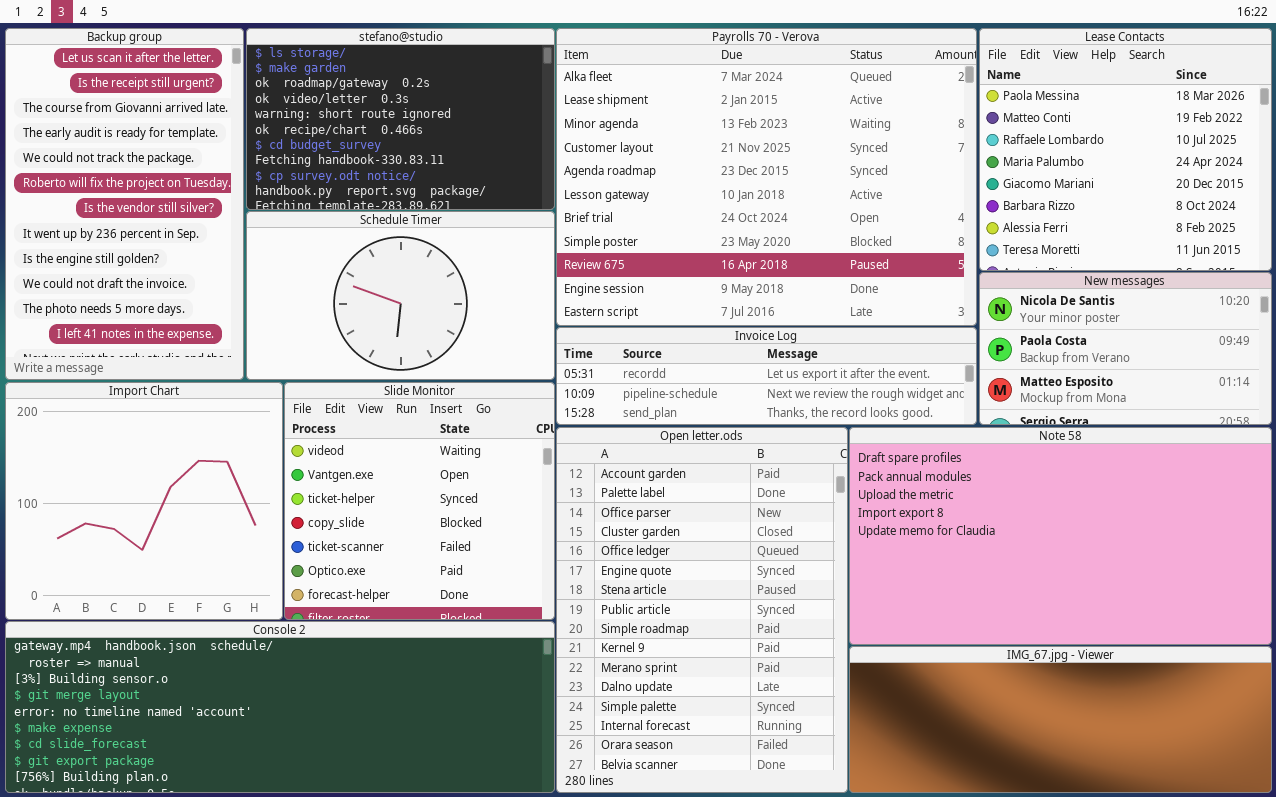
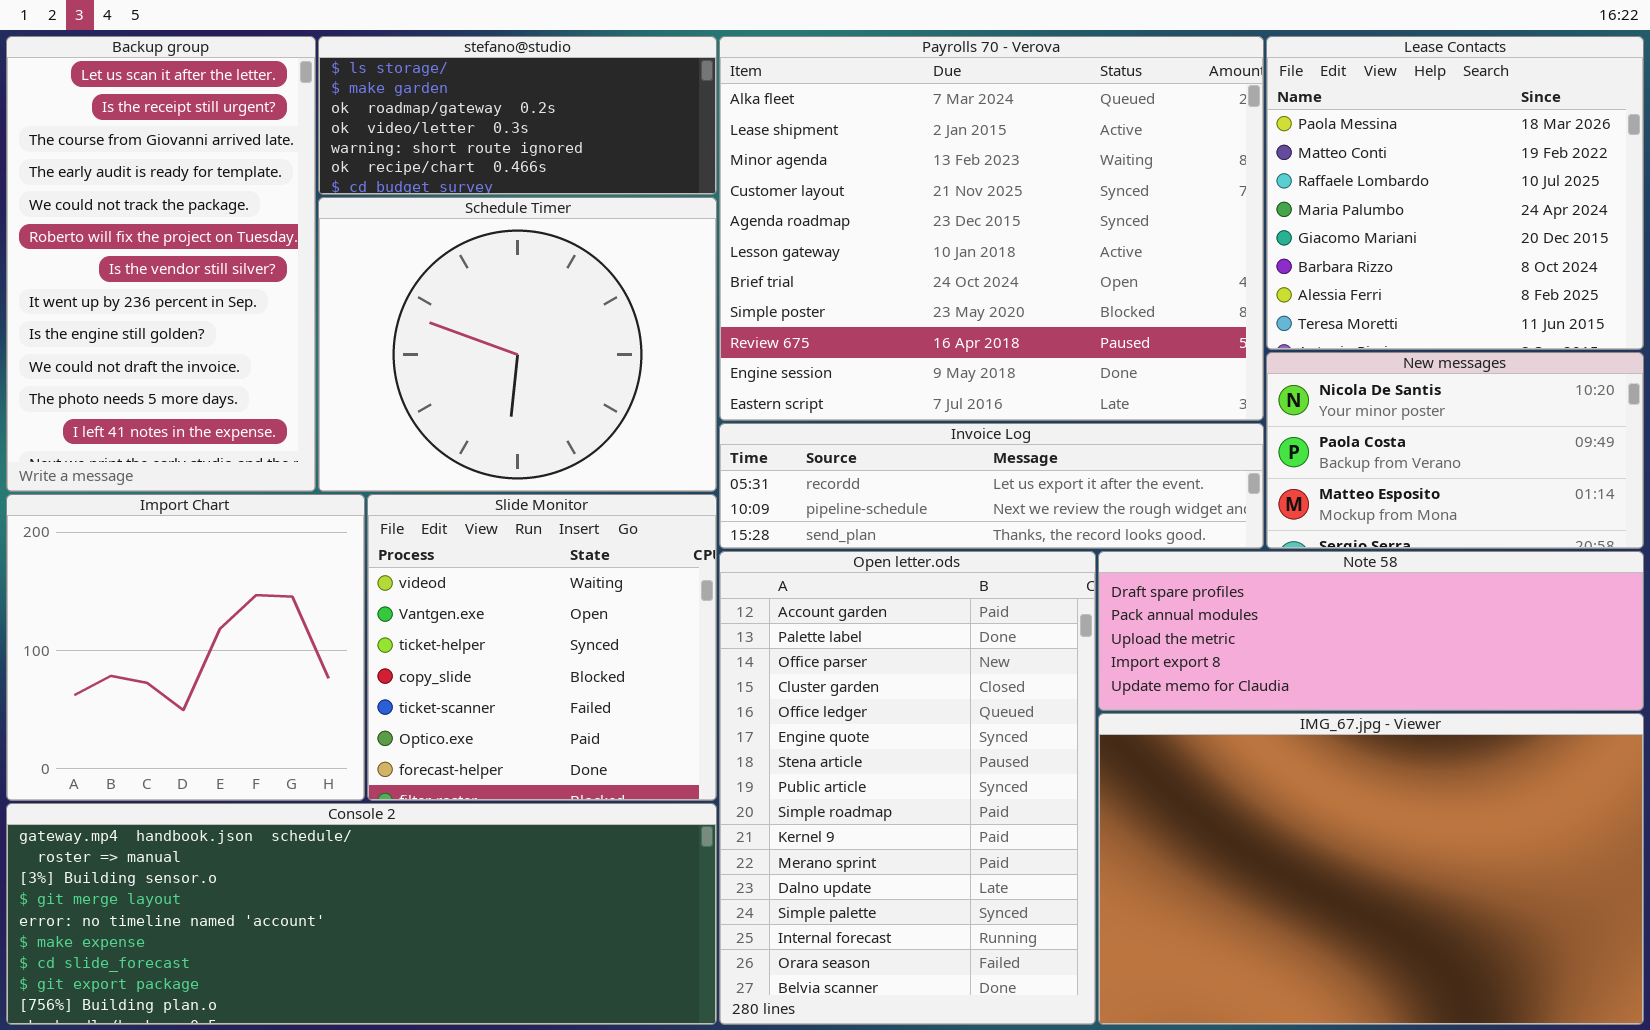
stefano@studio: [246,28,555,210] -> [318,36,717,195], resized
Schedule Timer: [246,211,555,380] -> [318,197,717,492], resized
Note 58: [849,427,1272,645] -> [1098,551,1644,711], resized
IMG_67.jpg - Viewer: [849,646,1272,793] -> [1098,713,1644,1025], resized

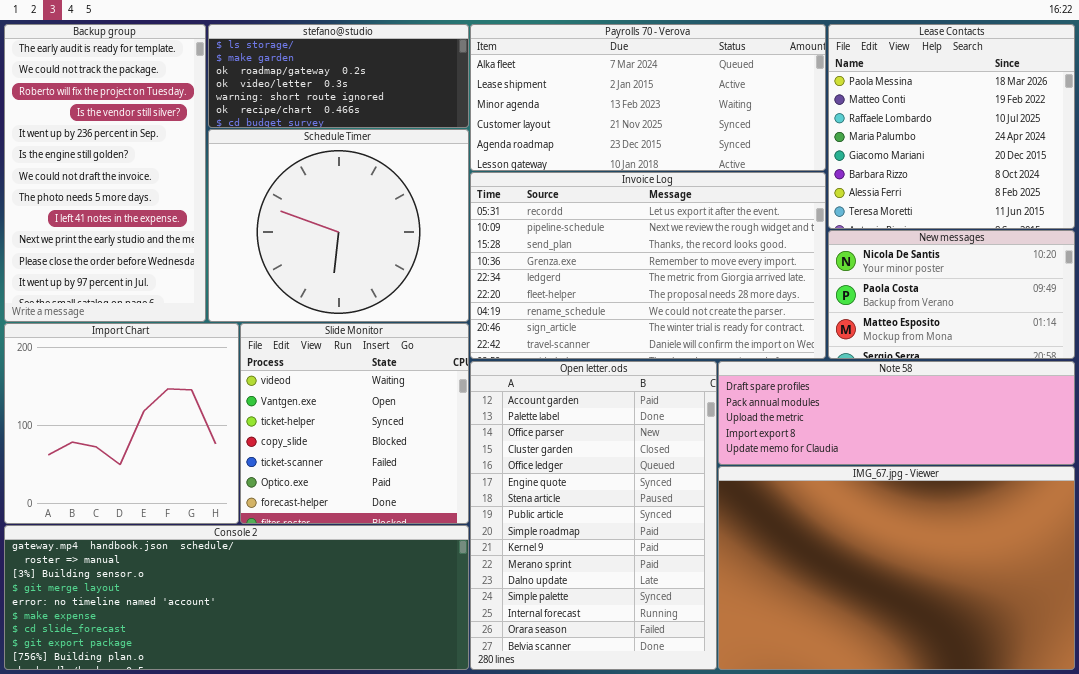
Backup group: [6,36,316,492] -> [4,24,206,322], scrolled down 3 rows
Payrolls 70 - Verova: [719,36,1264,421] -> [470,24,826,171], resized
Invoice Log: [719,423,1264,549] -> [470,172,826,359], resized

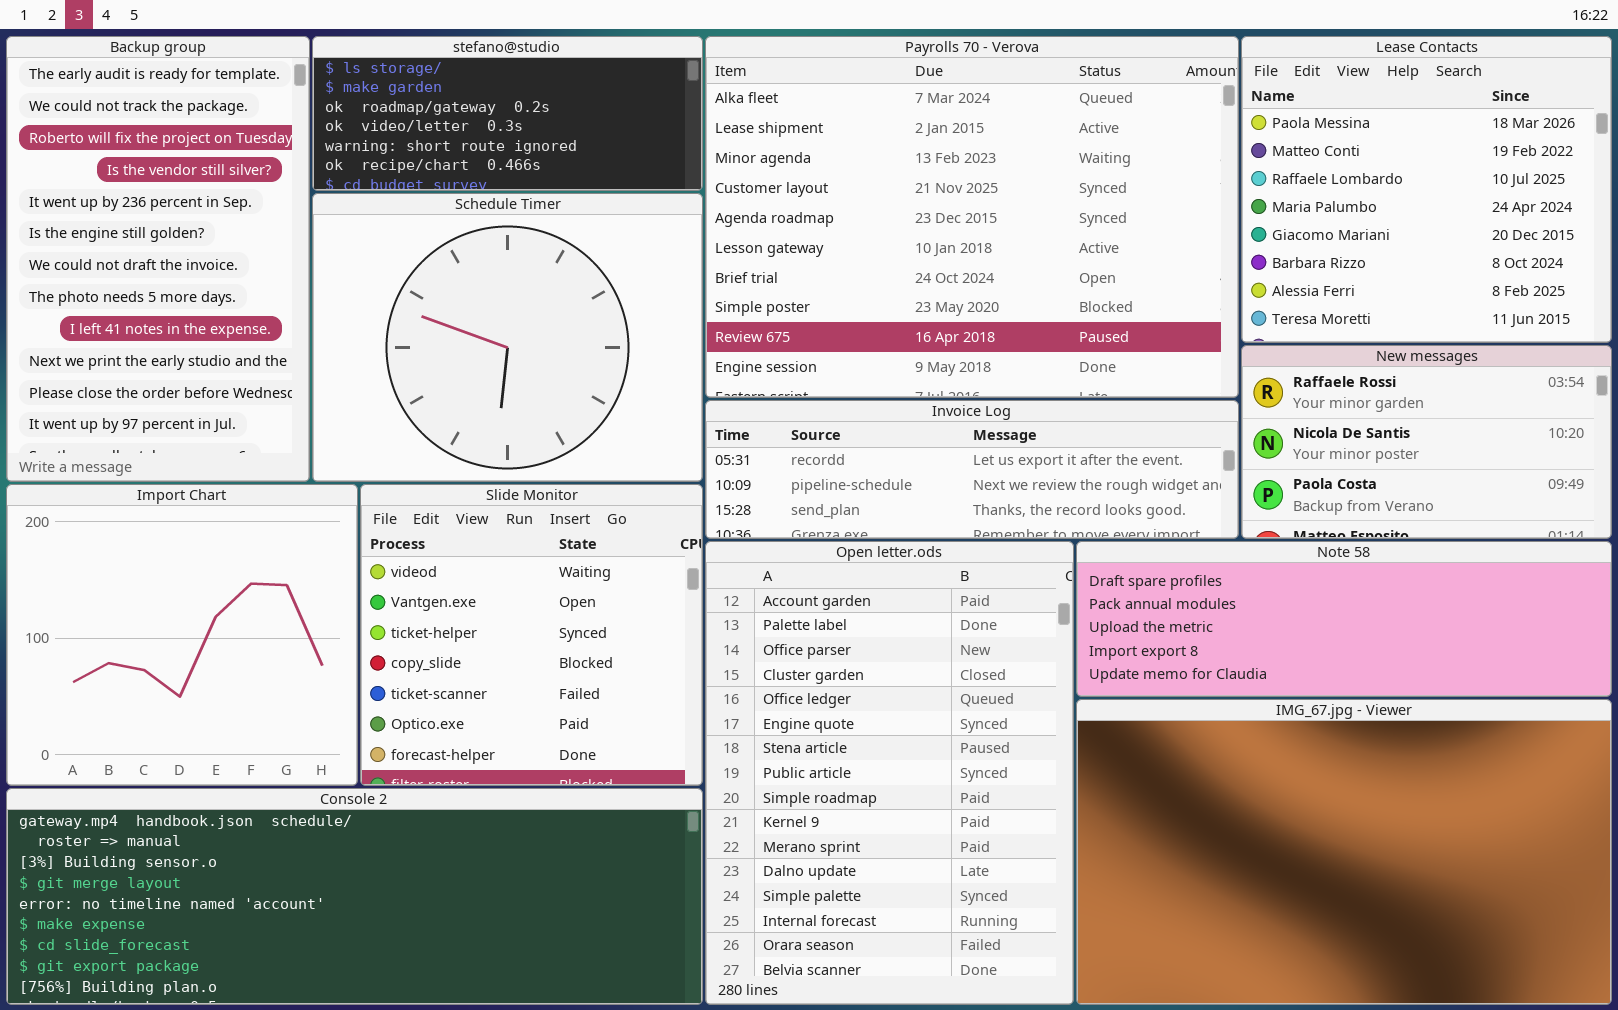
Payrolls 70 - Verova: [470,24,826,171] -> [705,36,1239,398], resized
Invoice Log: [470,172,826,359] -> [705,400,1239,539], resized
New messages: [828,230,1075,359] -> [1241,345,1612,539], scrolled up 1 row

